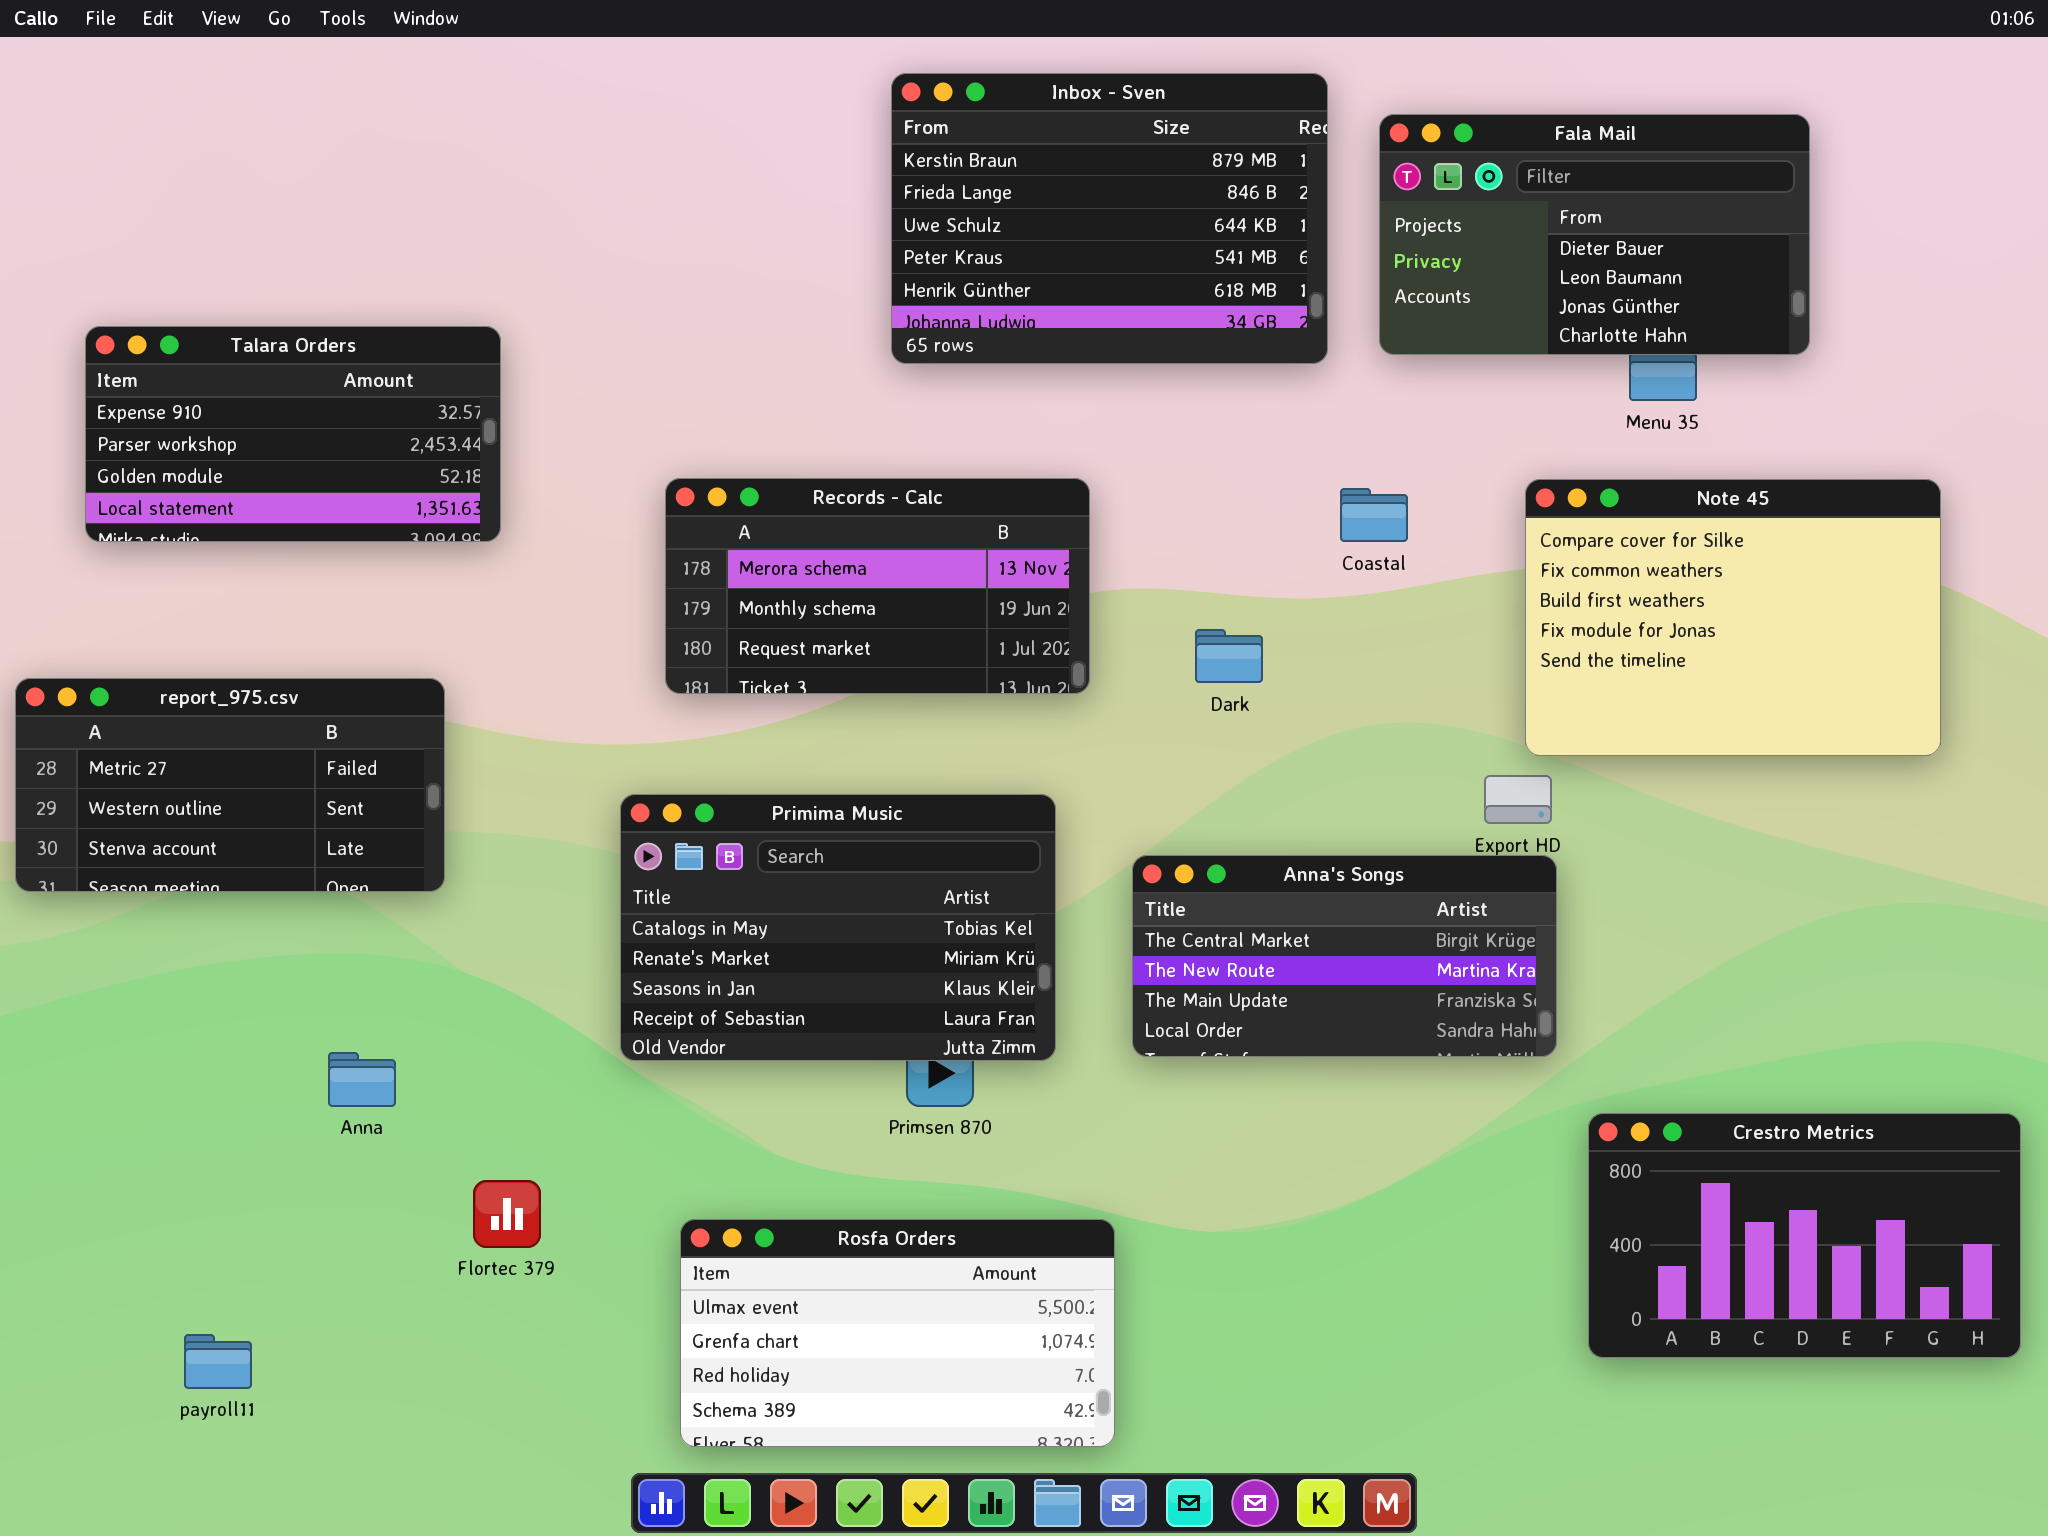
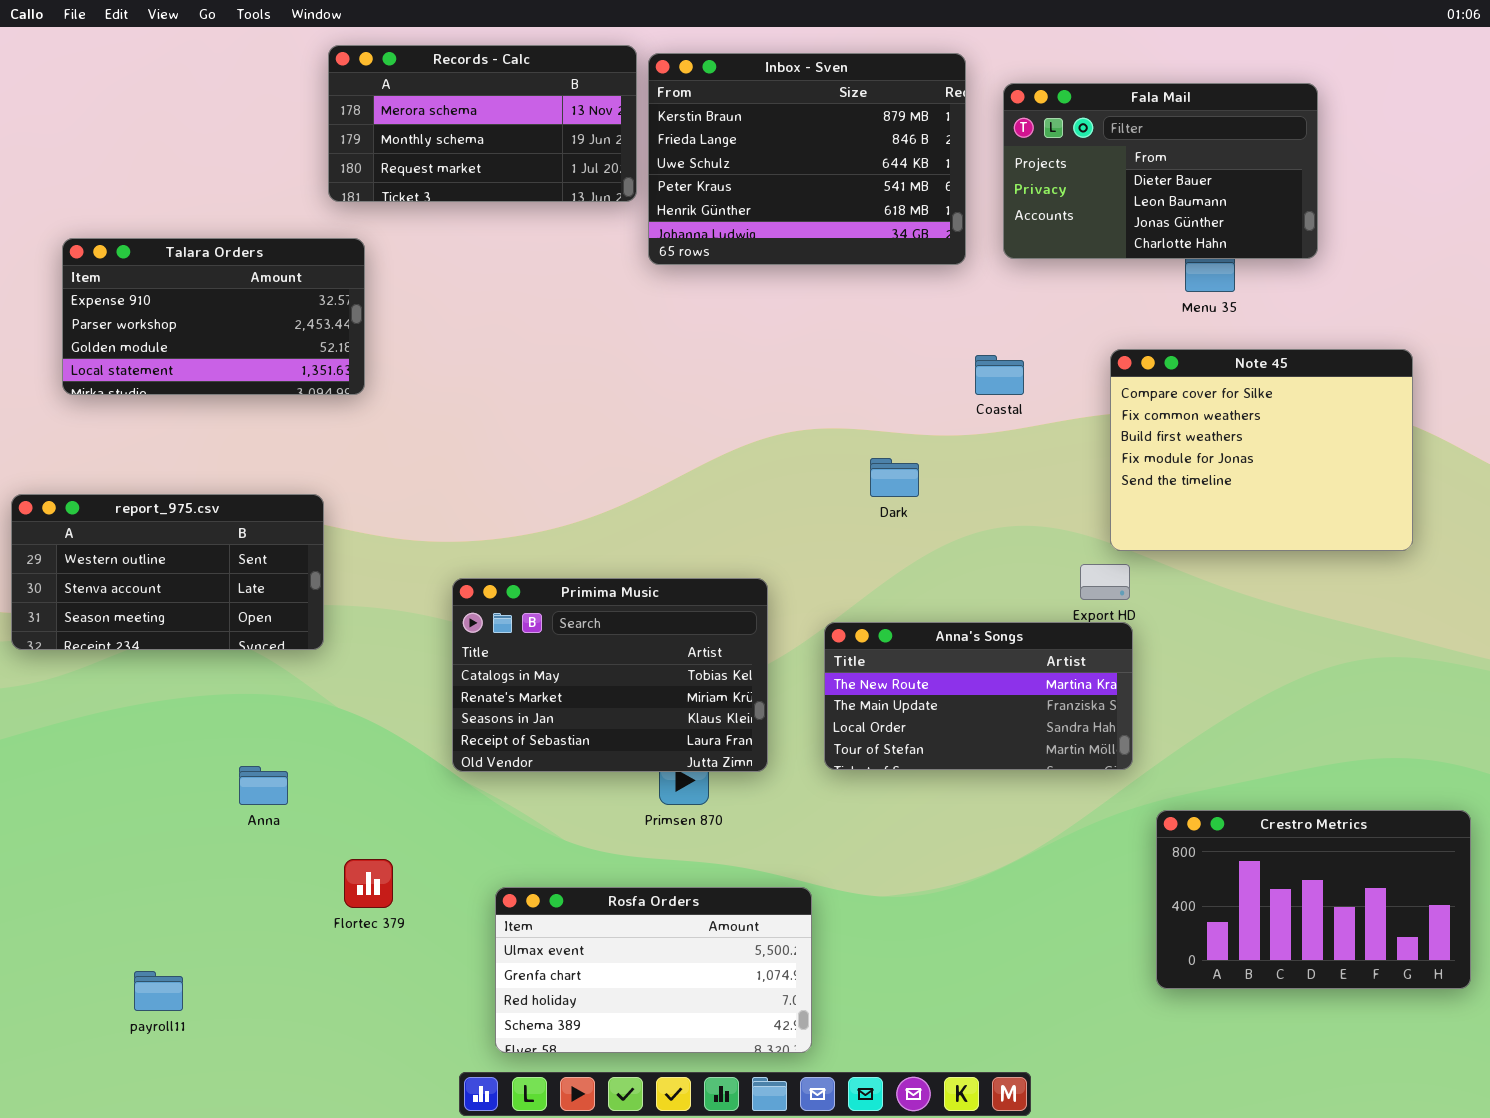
Records - Calc: [665,478,1090,694] -> [328,45,637,202], moved
report_975.csv: [15,678,445,892] -> [11,494,324,650], scrolled down 1 row
Anna's Songs: [1132,855,1557,1057] -> [824,622,1133,770], scrolled down 1 row

